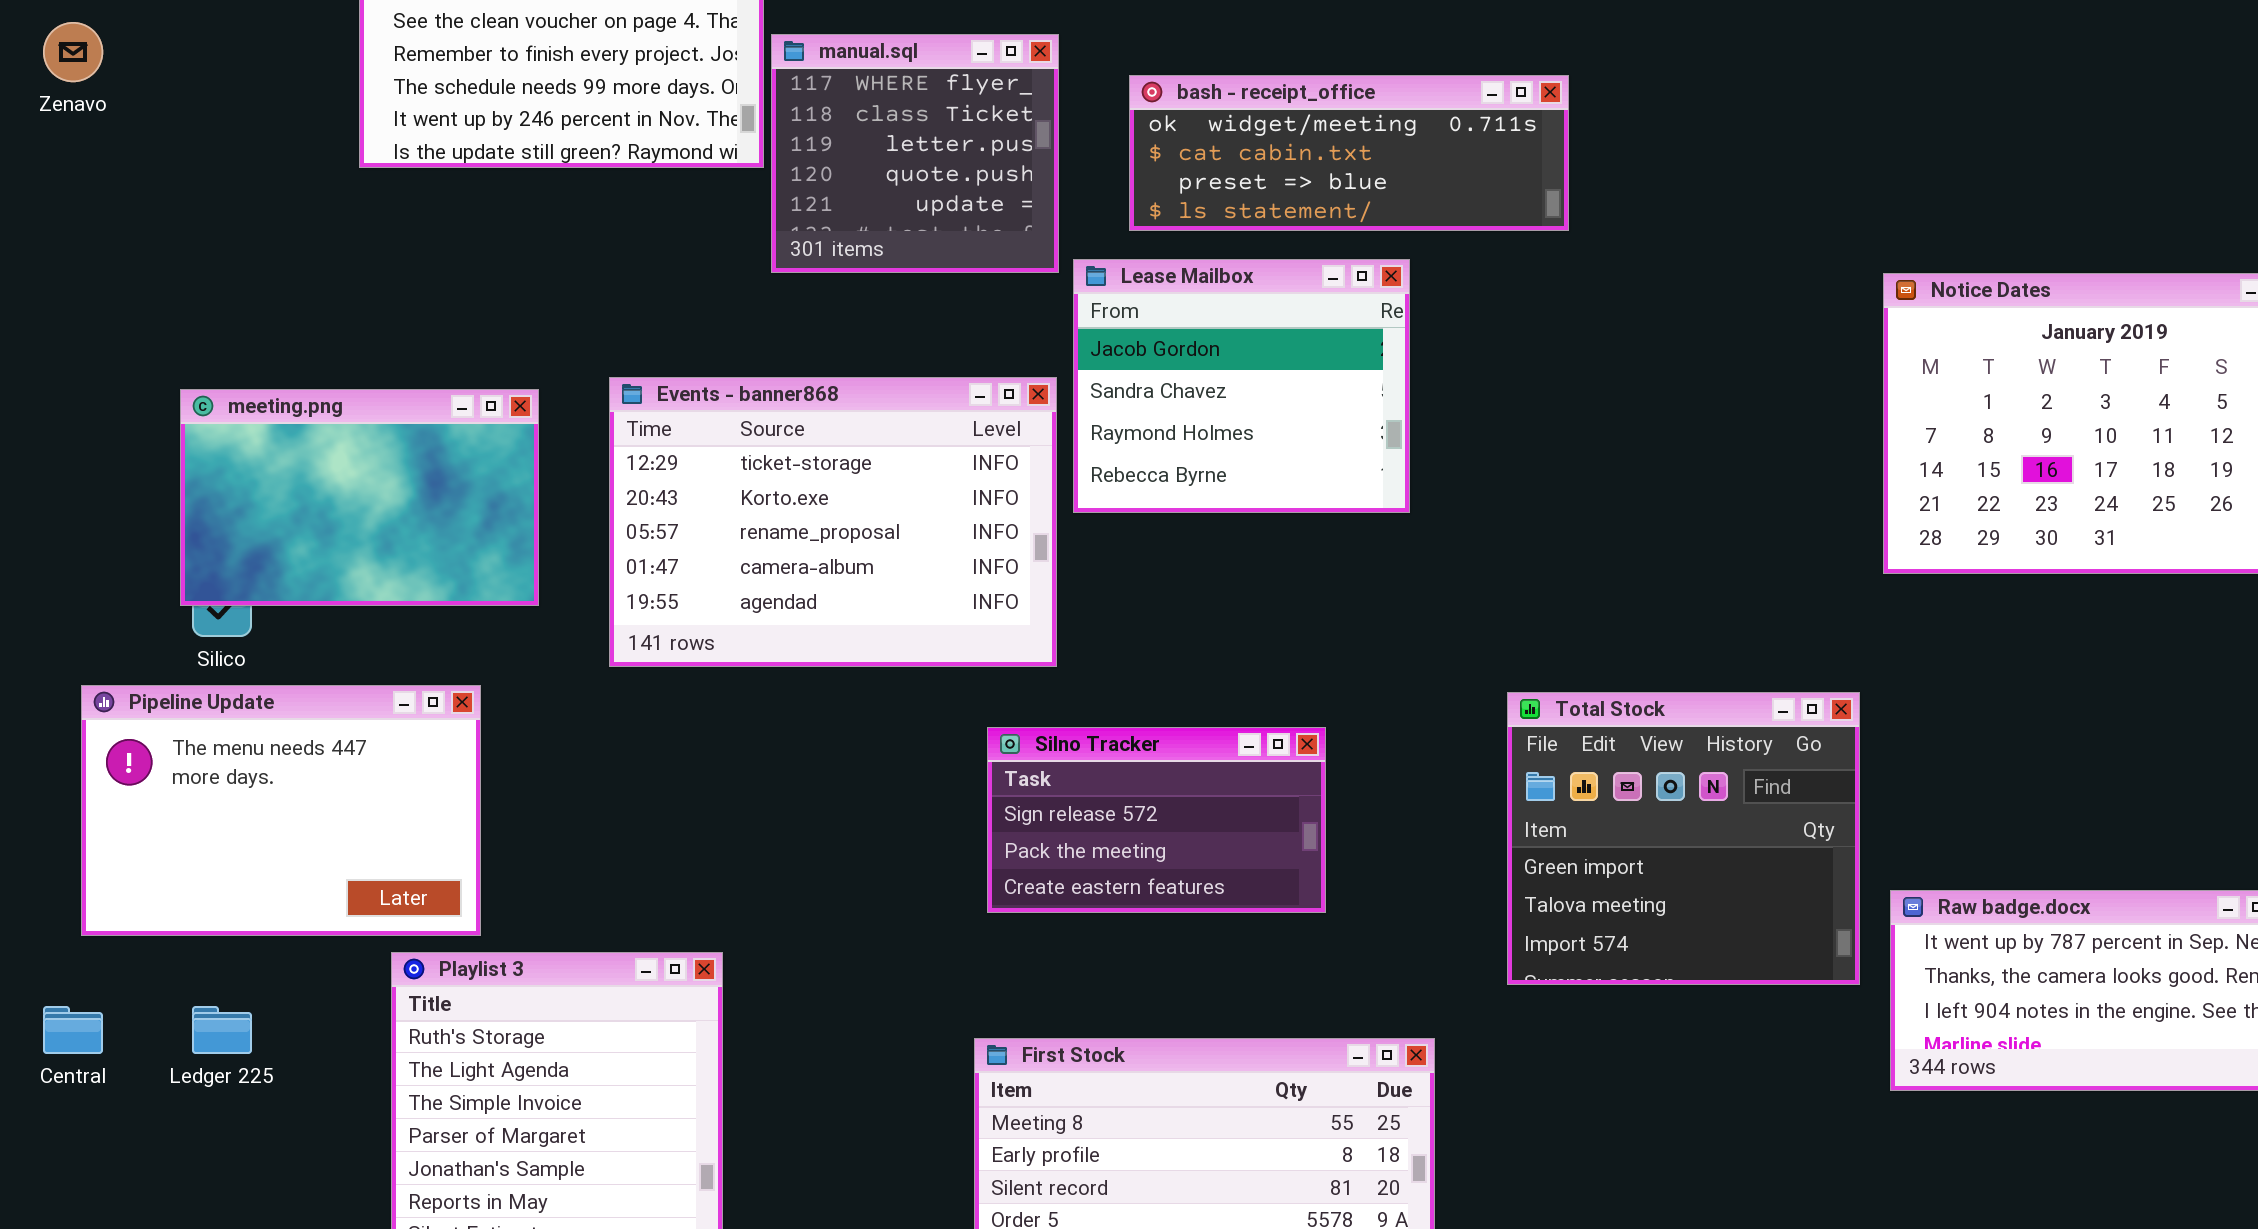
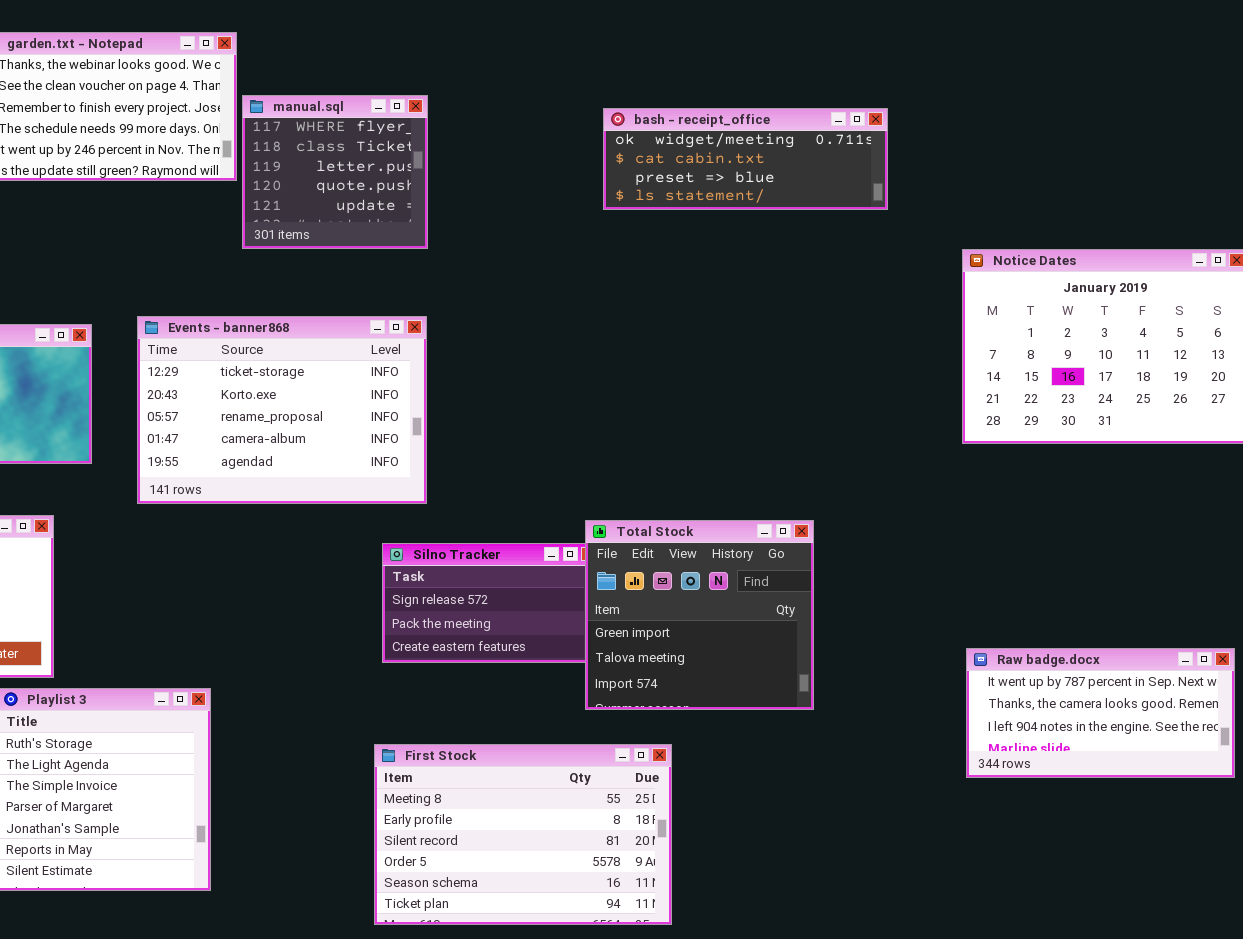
bash - receipt_office: [1129,75,1569,231] -> [603,108,888,210], moved
Lease Mailbox: [1073,259,1410,513] -> none, closed
Total Stock: [1507,692,1860,985] -> [585,520,814,710], moved

